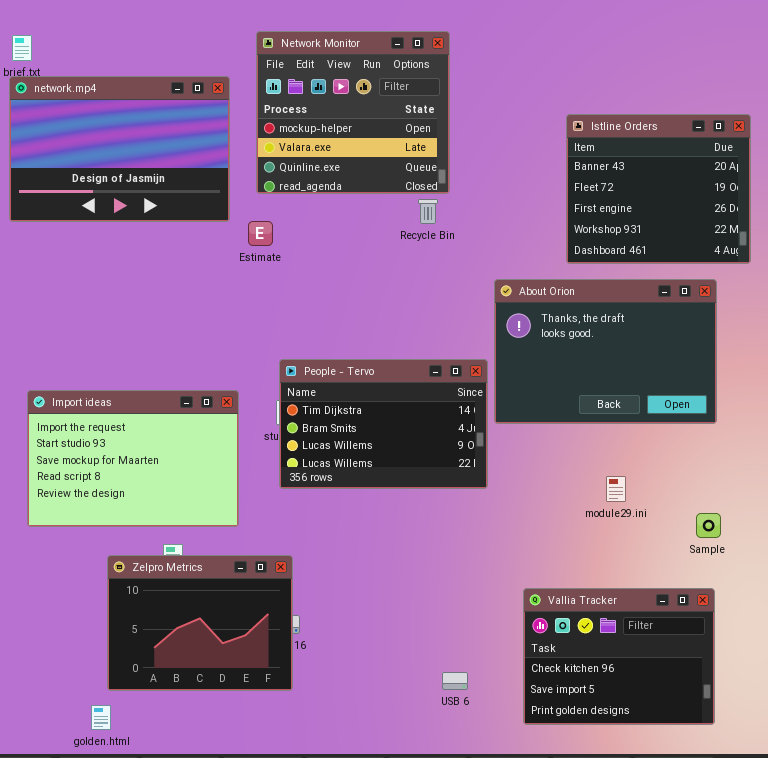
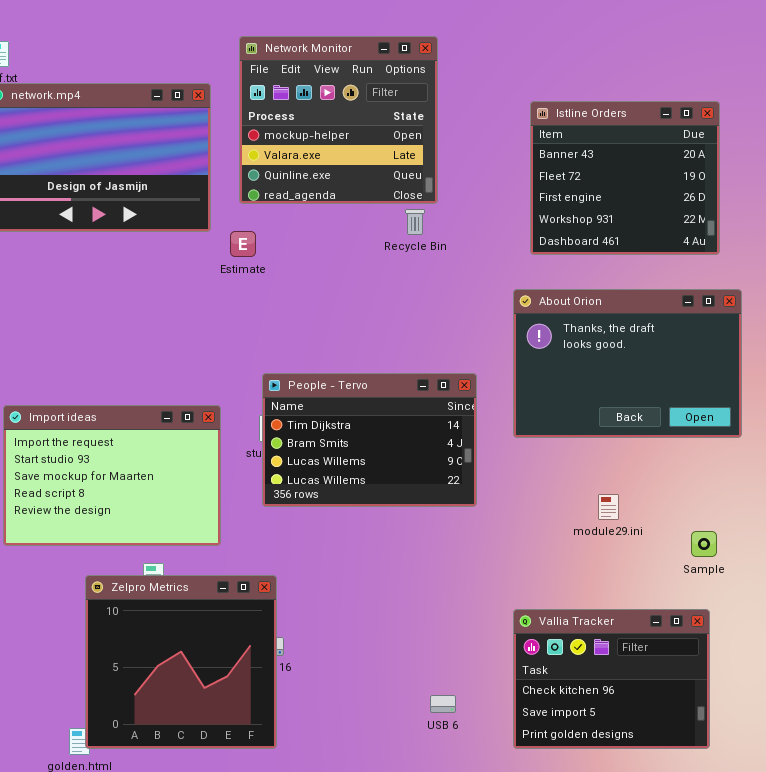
Istline Orders: [566,114,751,264] -> [530,101,720,255], moved
About Orion: [494,279,717,424] -> [513,289,742,438], moved
Zelpro Metrics: [107,555,293,691] -> [85,575,277,749], resized

